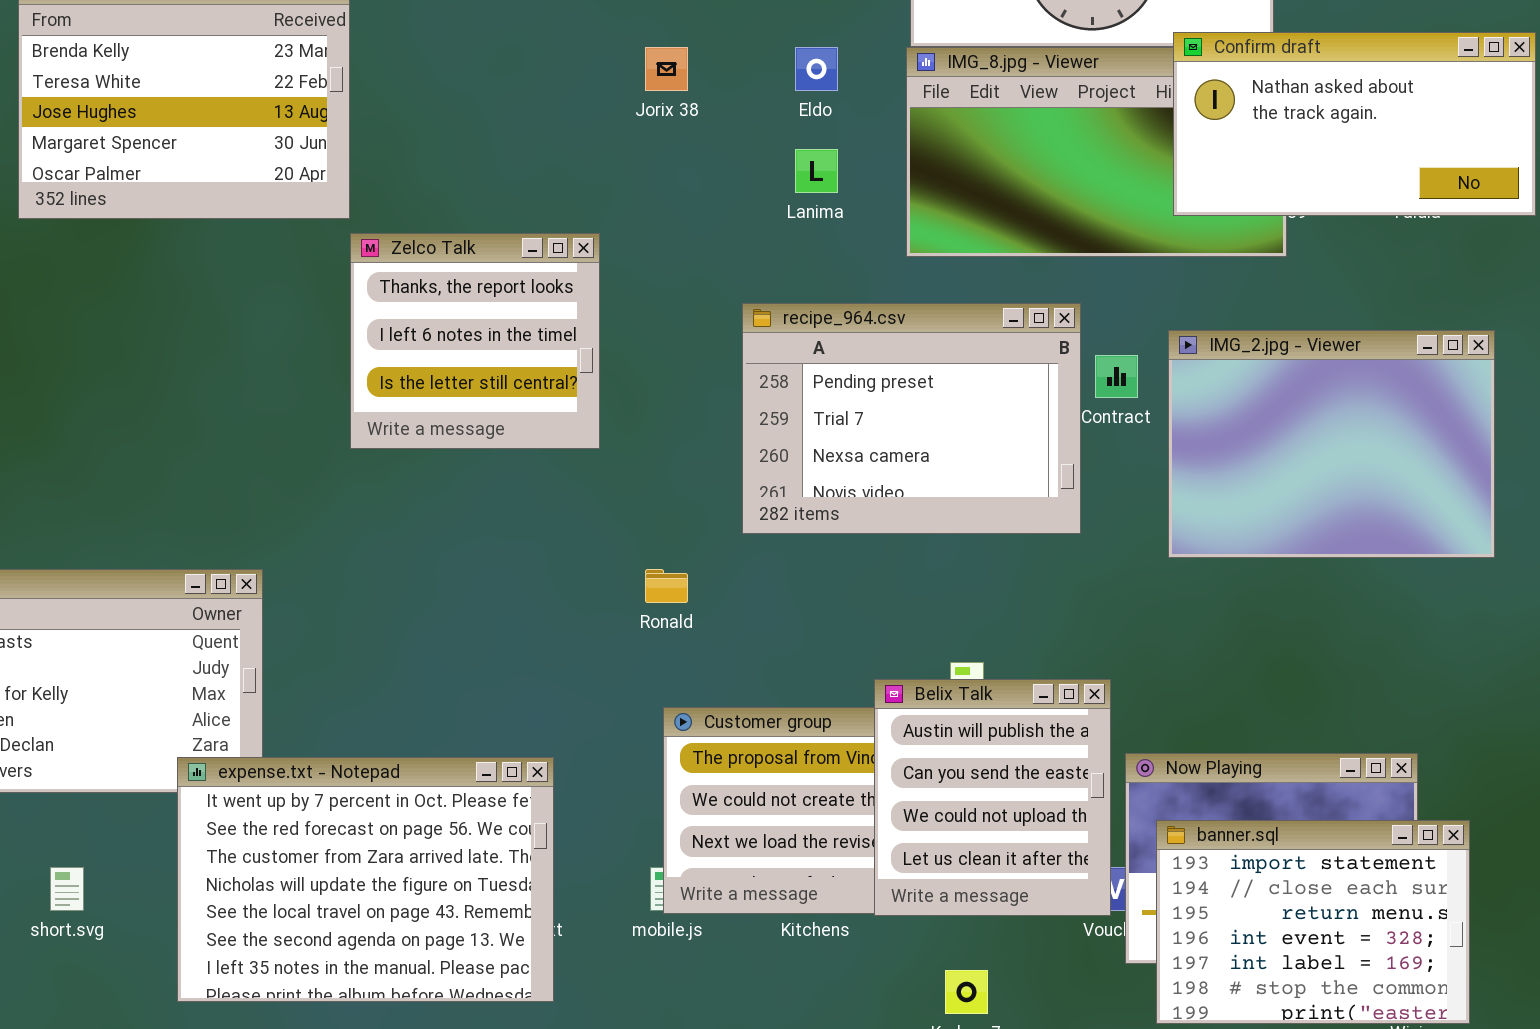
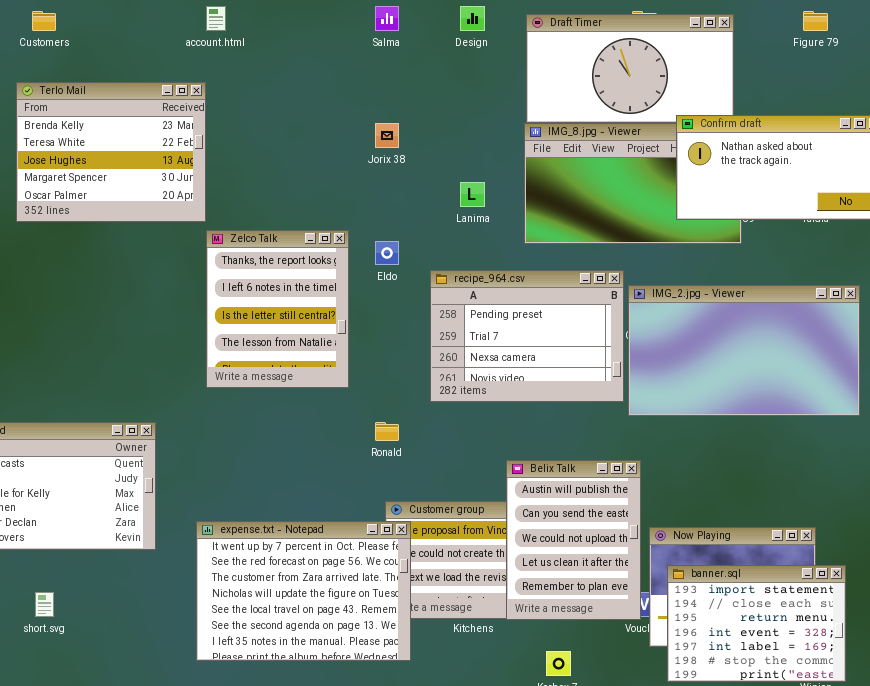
Eldo: [795,47,838,91] -> [375,241,399,265], moved
Zelco Talk: [350,233,600,449] -> [206,230,349,388], resized
IMG_2.jpg - Viewer: [1168,330,1495,558] -> [628,285,860,416], resized
Belix Talk: [874,679,1111,916] -> [506,460,641,620], resized
expense.txt - Notepad: [177,757,554,1002] -> [196,521,411,661], moved

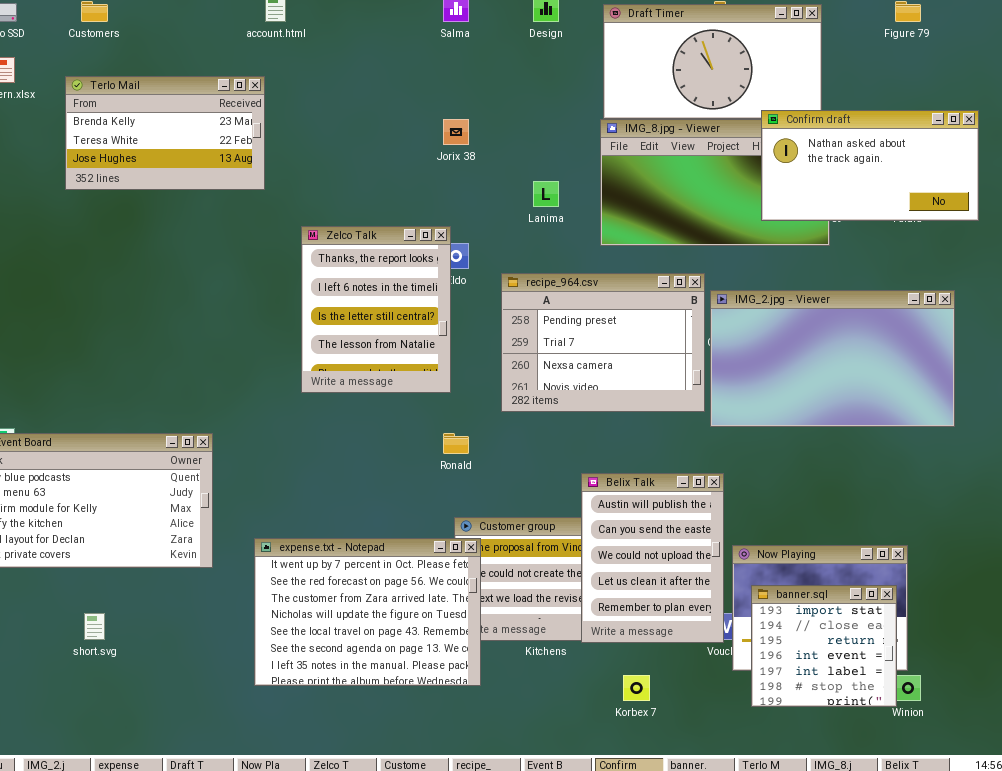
Terlo Mail: [16,82,206,222] -> [65,76,265,190], resized
Zelco Talk: [206,230,349,388] -> [301,226,451,393], moved
banner.sql: [667,565,846,682] -> [751,585,897,707], resized

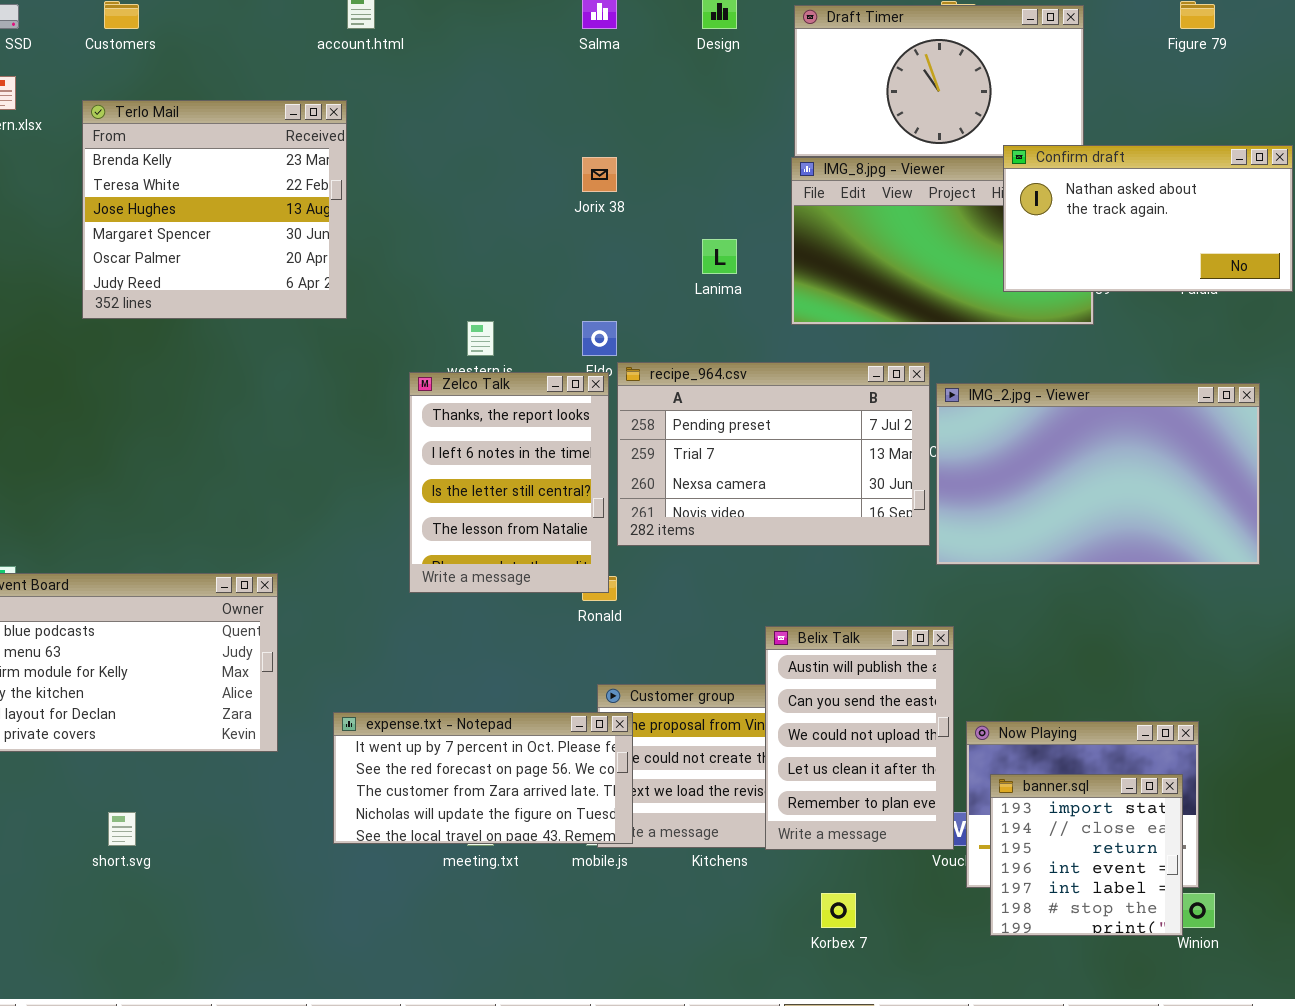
Terlo Mail: [65,76,265,190] -> [82,100,347,319], resized
Zelco Talk: [301,226,451,393] -> [409,372,609,593], moved
recipe_964.csv: [501,273,705,412] -> [617,362,930,546], resized
expense.txt - Notepad: [254,538,481,686] -> [333,712,633,844], resized

